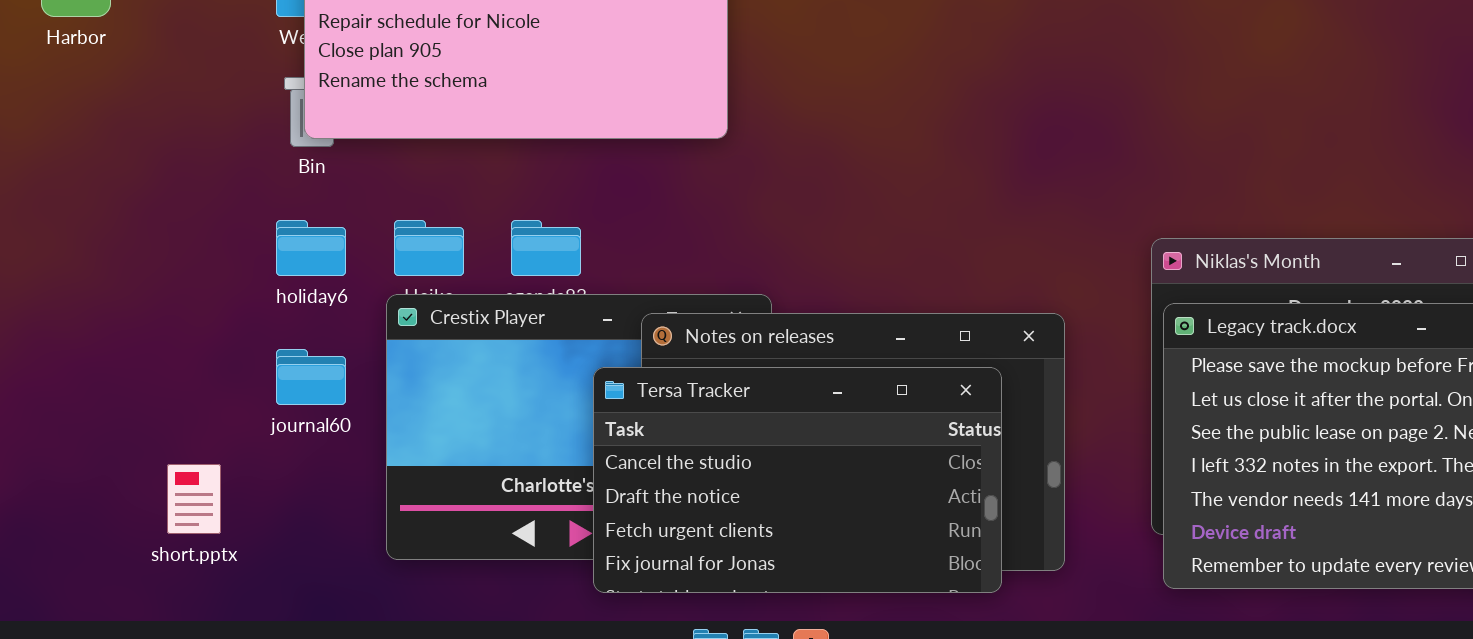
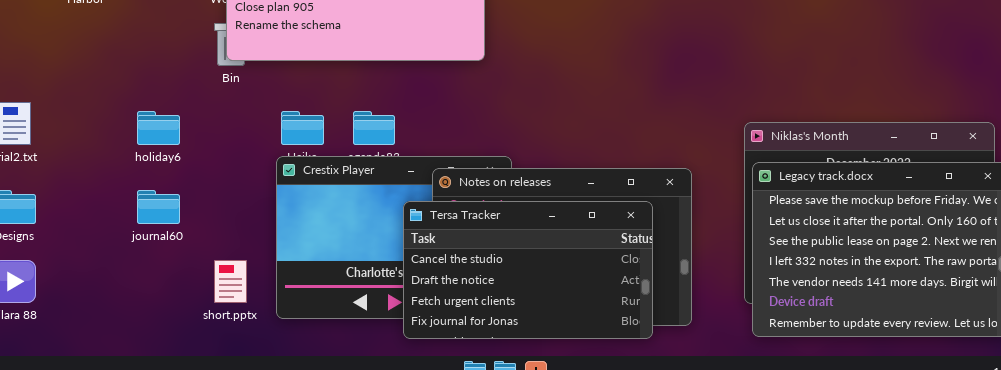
holiday6: [276,220,346,276] -> [137,111,180,145], moved
journal60: [276,349,346,405] -> [137,190,180,224], moved
short.pptx: [167,464,221,534] -> [214,260,247,303], moved

